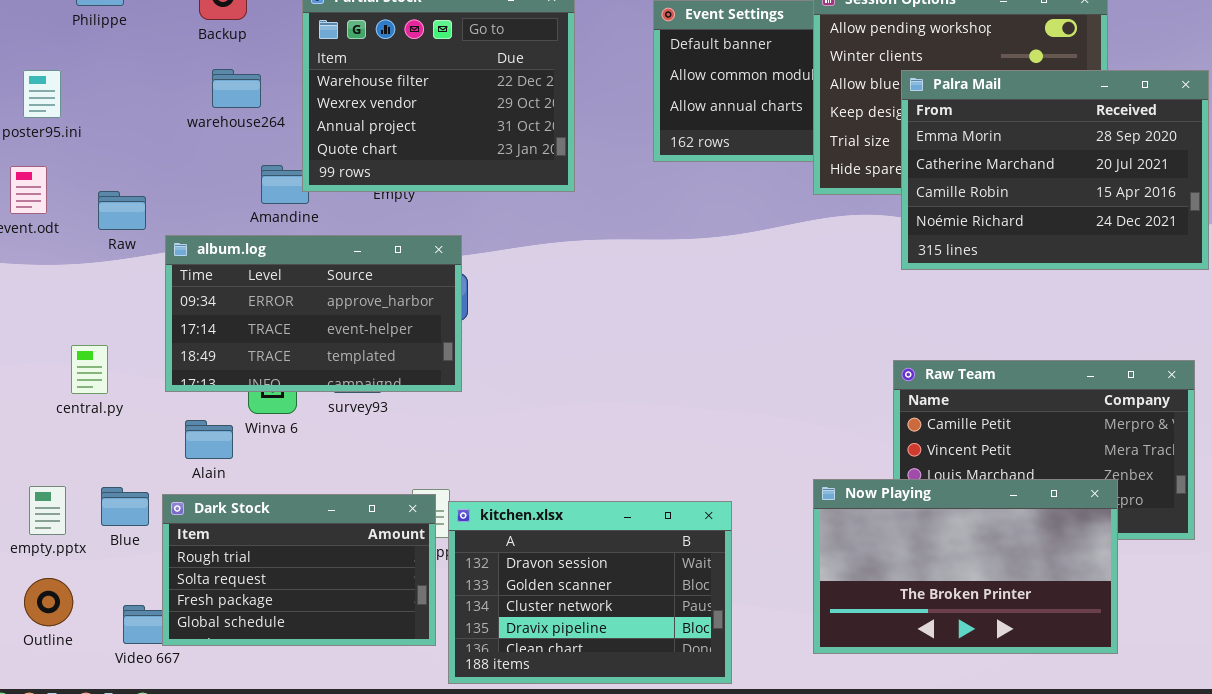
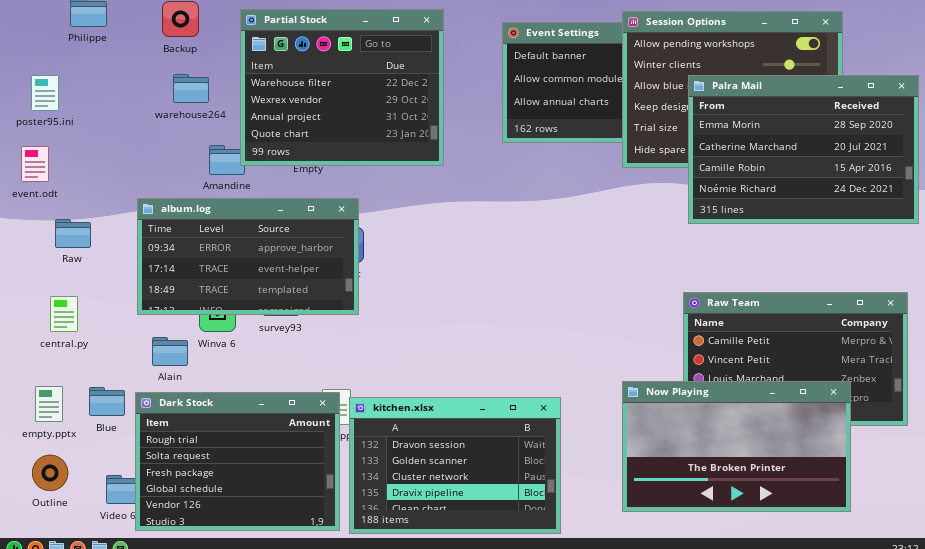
Raw: [98,191,146,230] -> [55,219,91,248], moved
central.py: [71,345,108,394] -> [50,296,78,332], moved
Dark Stock: [162,494,436,646] -> [135,392,340,531], resized

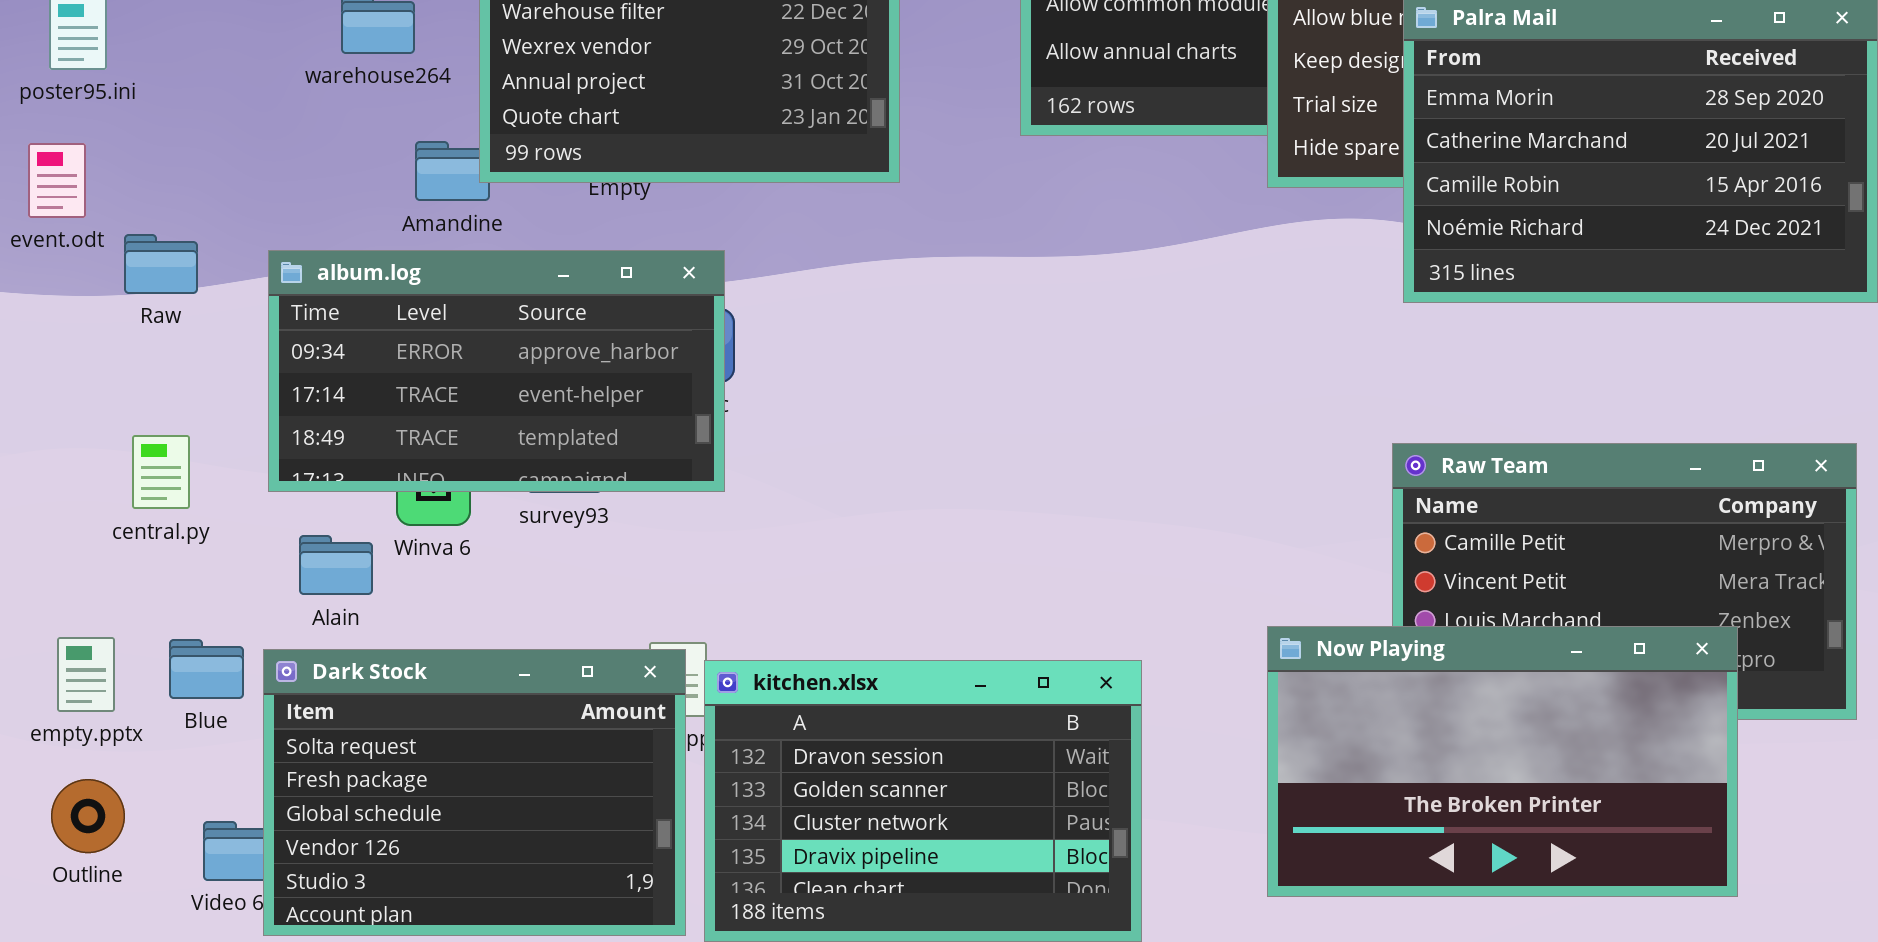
Raw: [55,219,91,248] -> [124,234,198,294], moved
central.py: [50,296,78,332] -> [132,435,190,509], moved
Dark Stock: [135,392,340,531] -> [263,649,686,936], scrolled down 1 row

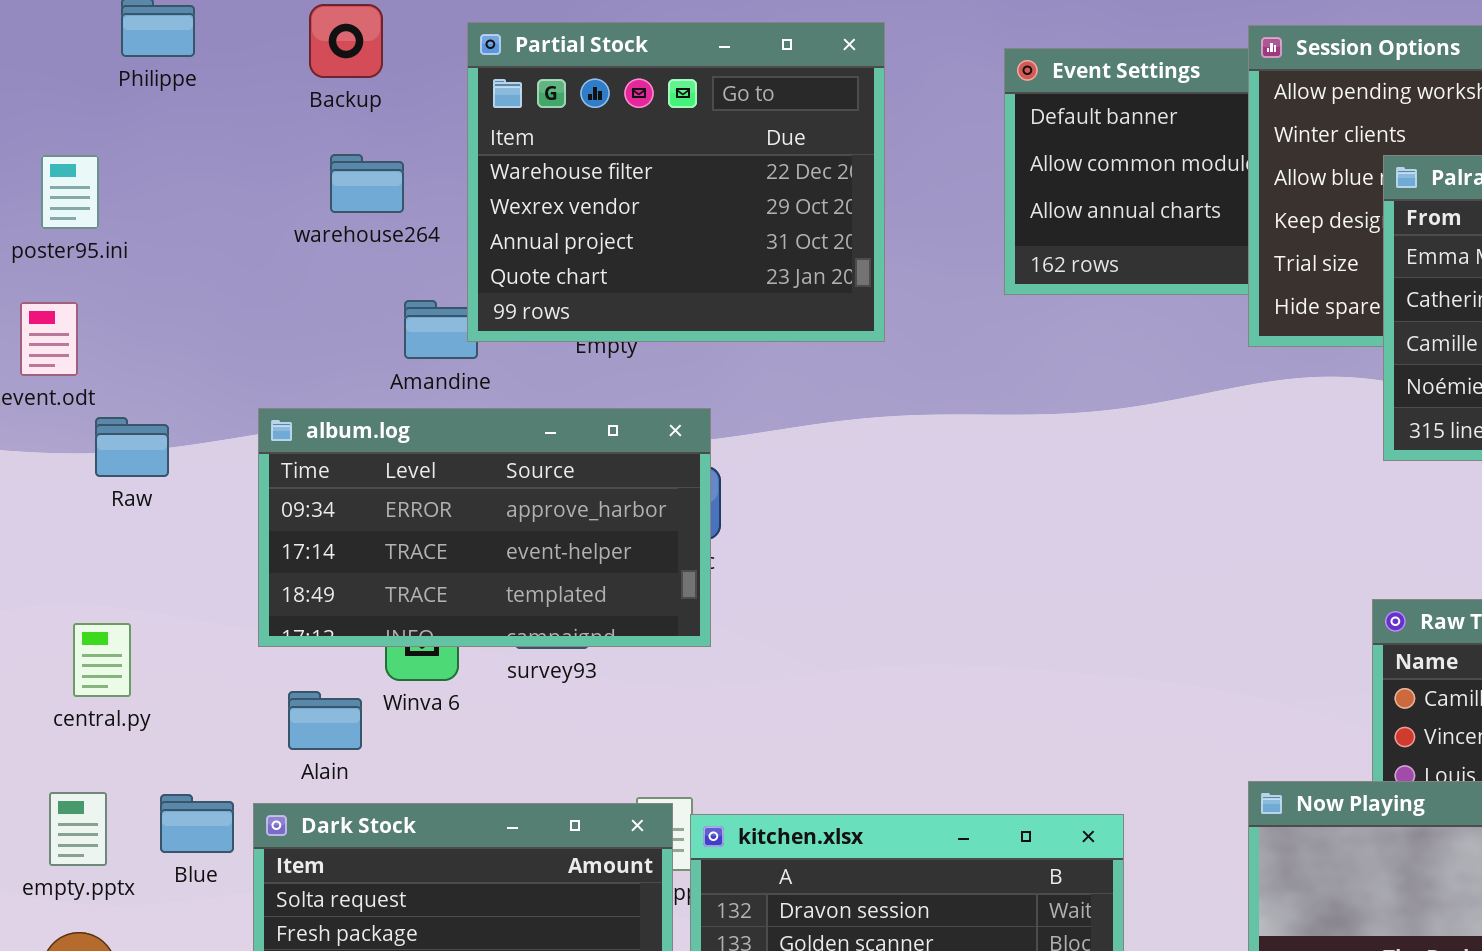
Raw: [124,234,198,294] -> [95,417,169,477], moved
central.py: [132,435,190,509] -> [73,623,131,697], moved

